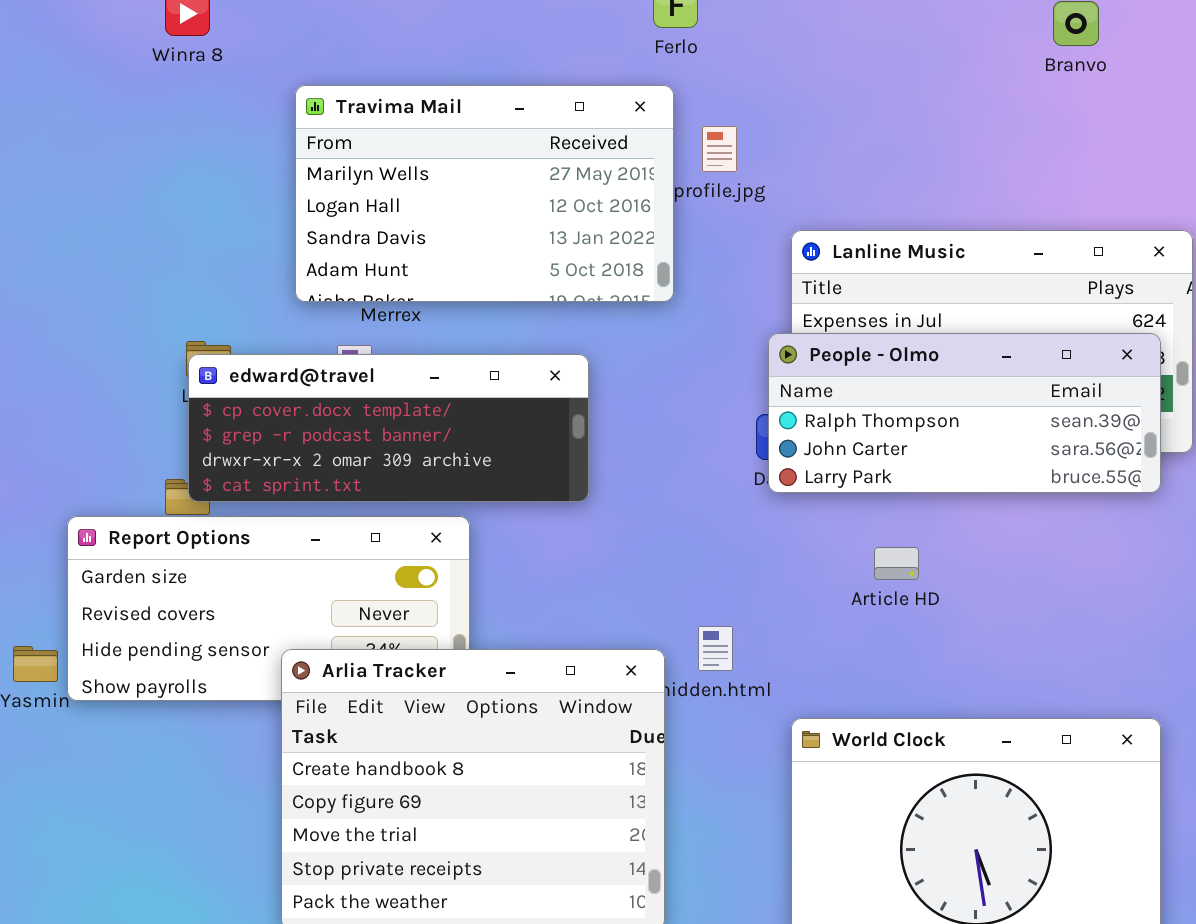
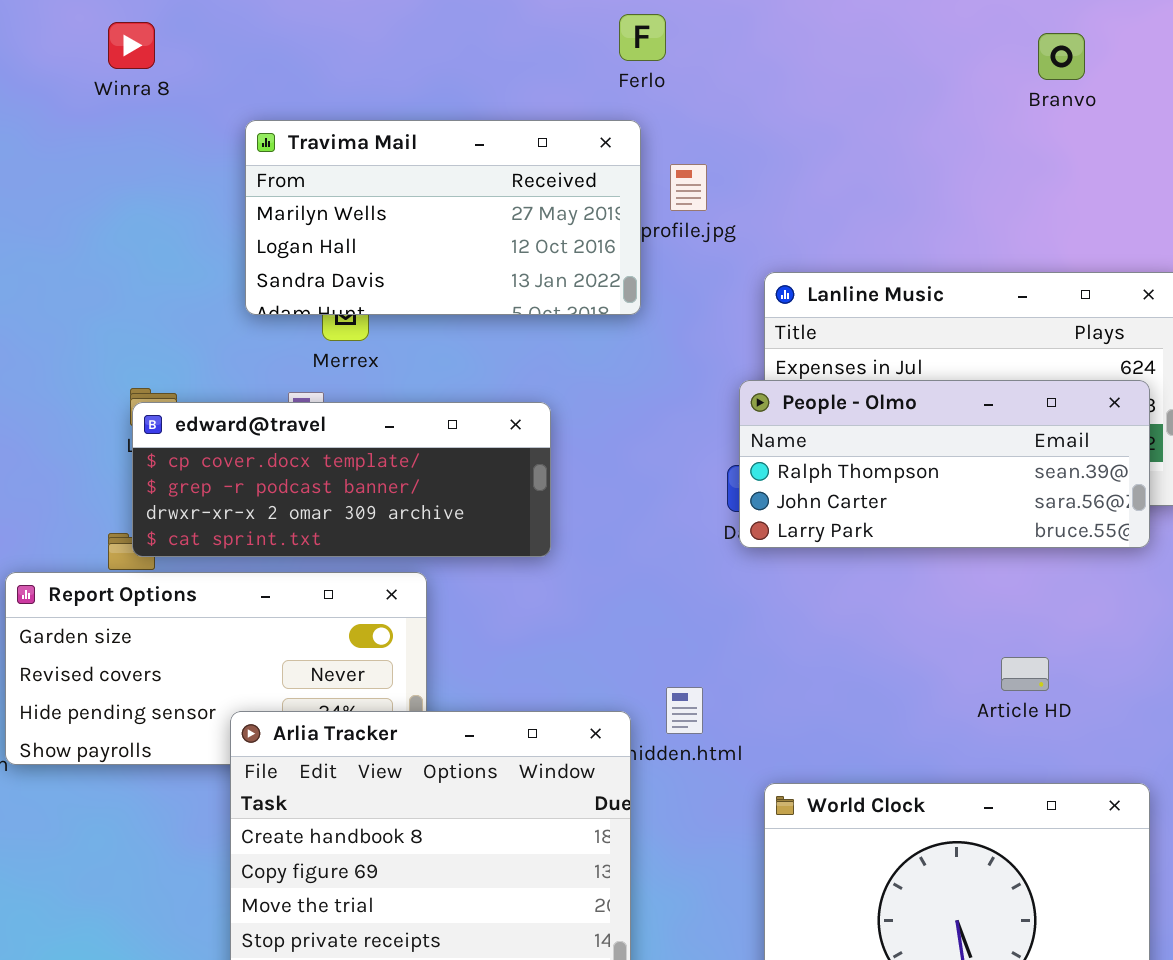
Travima Mail: [295,85,674,302] -> [245,120,641,315], resized
Article HD: [874,547,919,580] -> [1001,657,1049,691], moved

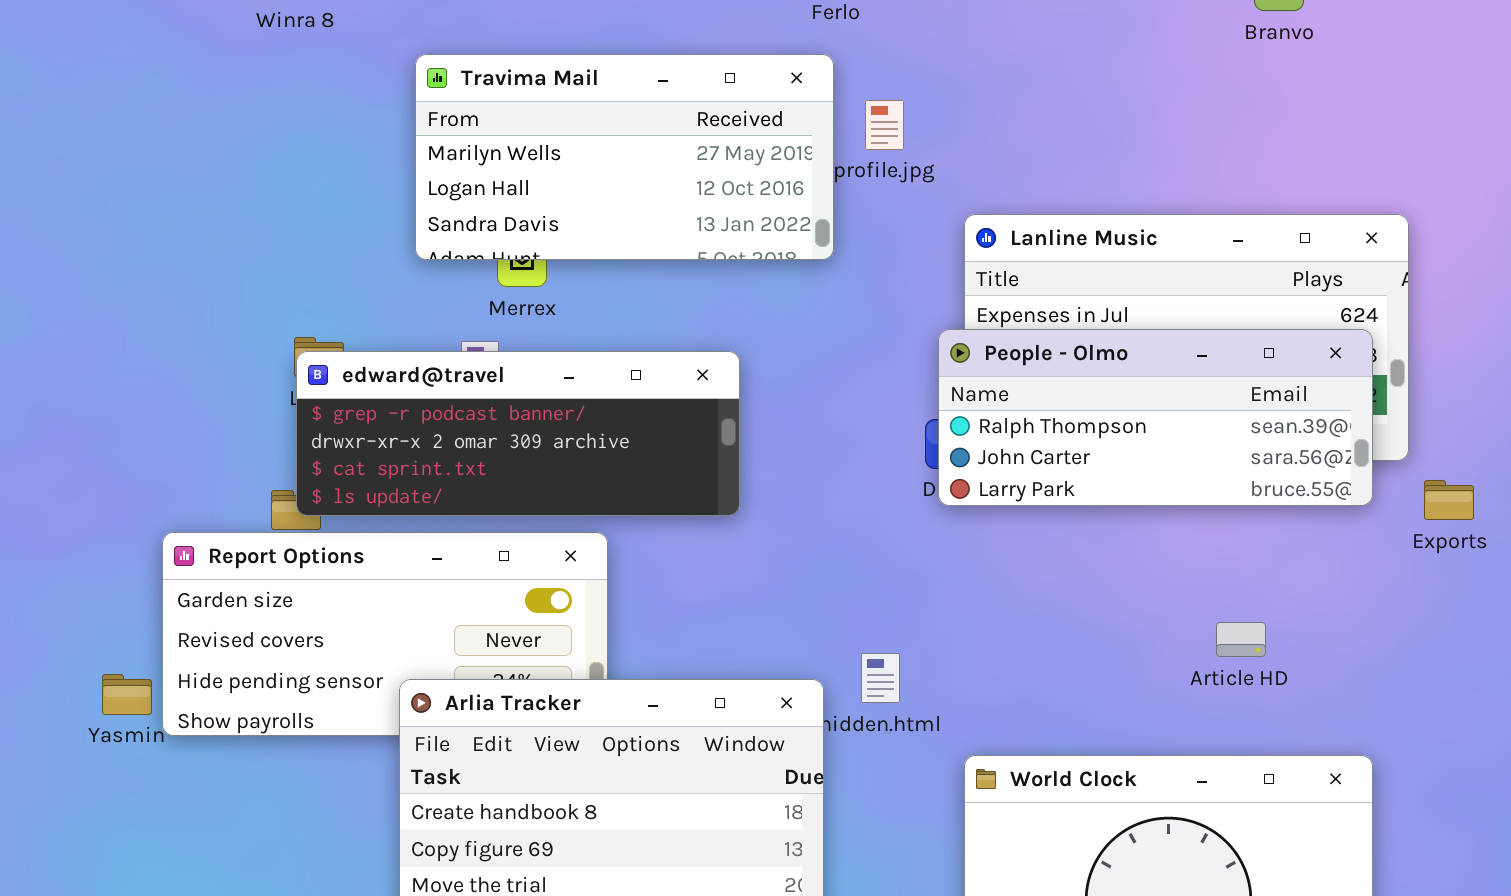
edward@travel: [132,402,551,557] -> [296,351,740,516], scrolled down 1 row

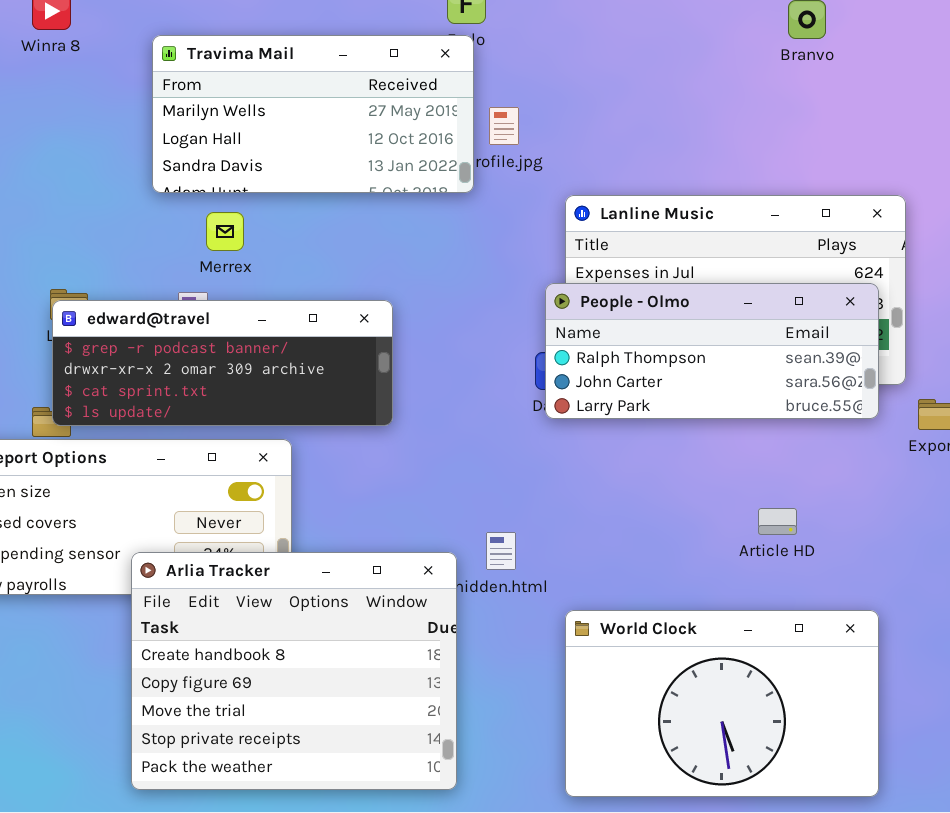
Travima Mail: [415,54,834,260] -> [152,35,474,193], moved

